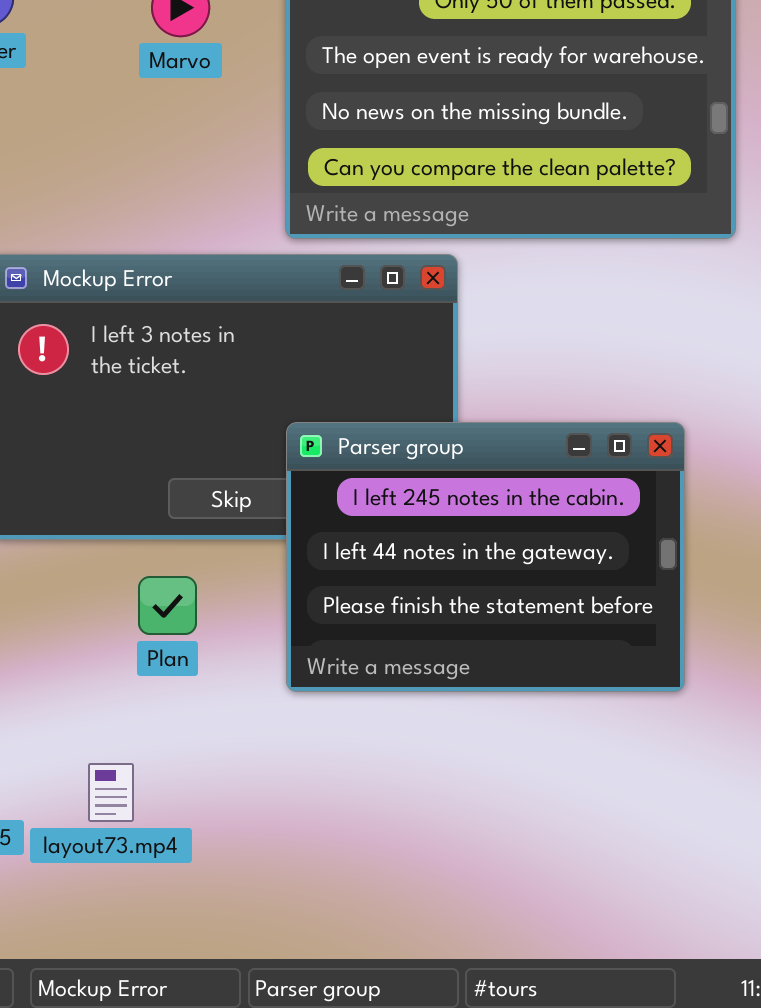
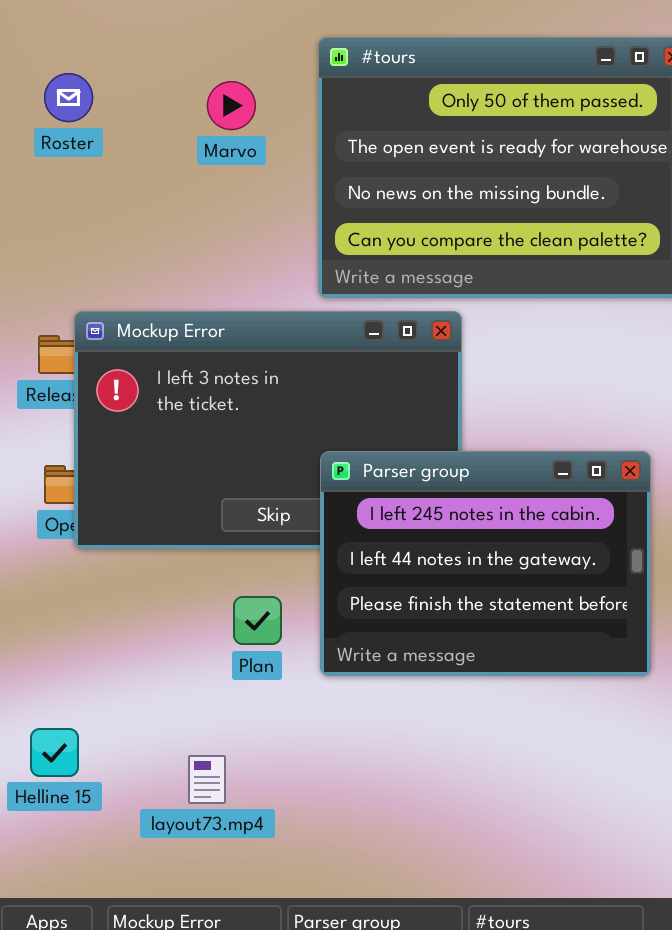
Plan: [138,576,197,635] -> [233,596,282,645], moved
layout73.mp4: [88,763,134,822] -> [188,755,226,804], moved

